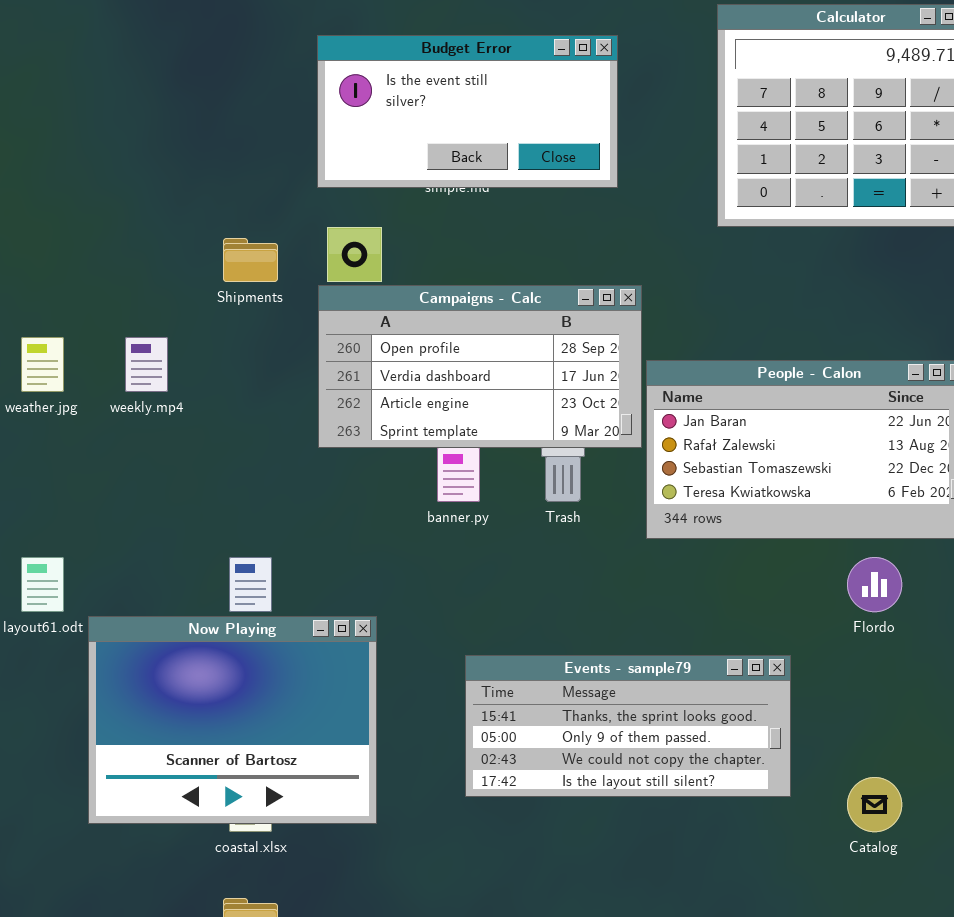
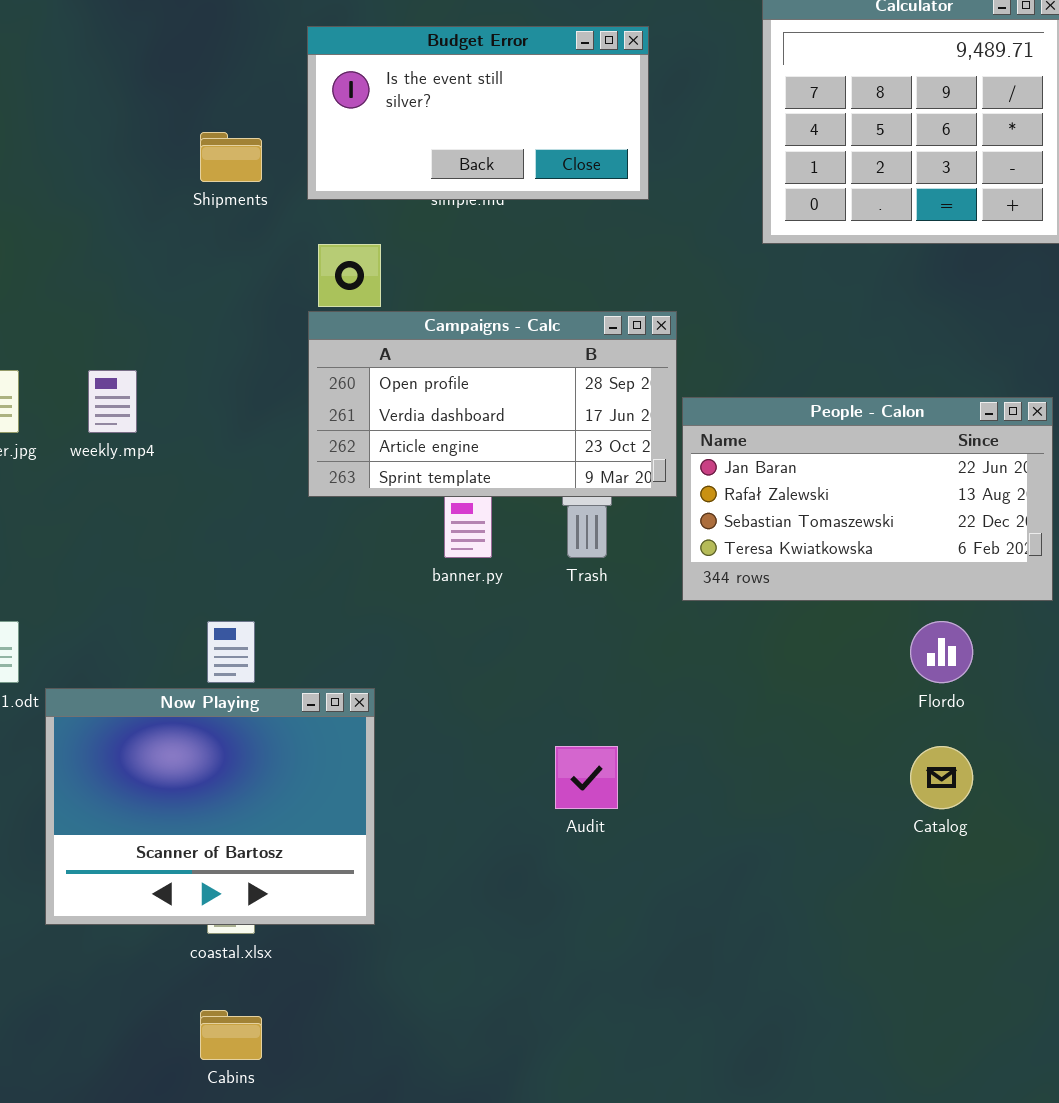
Shipments: [223,238,278,282] -> [200,132,262,182], moved
Events - sample79: [465,655,791,797] -> none, closed
Catalog: [847,777,902,832] -> [910,746,973,809], moved

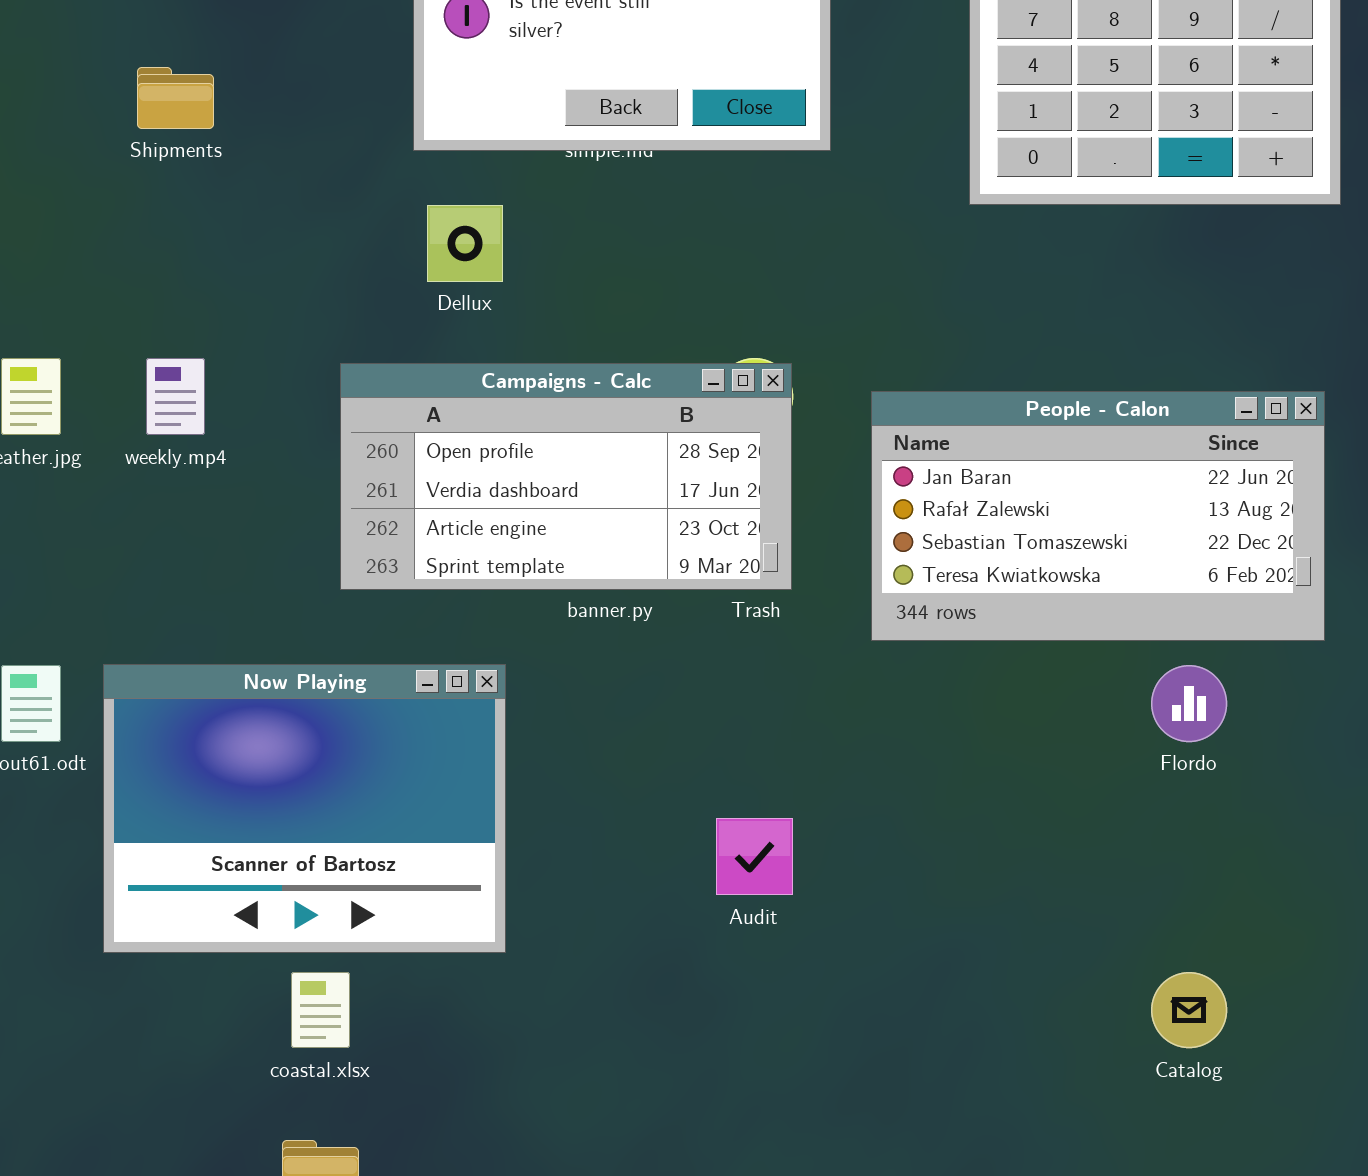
Shipments: [200,132,262,182] -> [137,67,214,129], moved
Campaigns - Calc: [308,311,677,497] -> [340,363,792,590], moved
Now Playing: [45,688,375,925] -> [103,664,506,953], moved
Catalog: [910,746,973,809] -> [1151,972,1227,1048], moved

